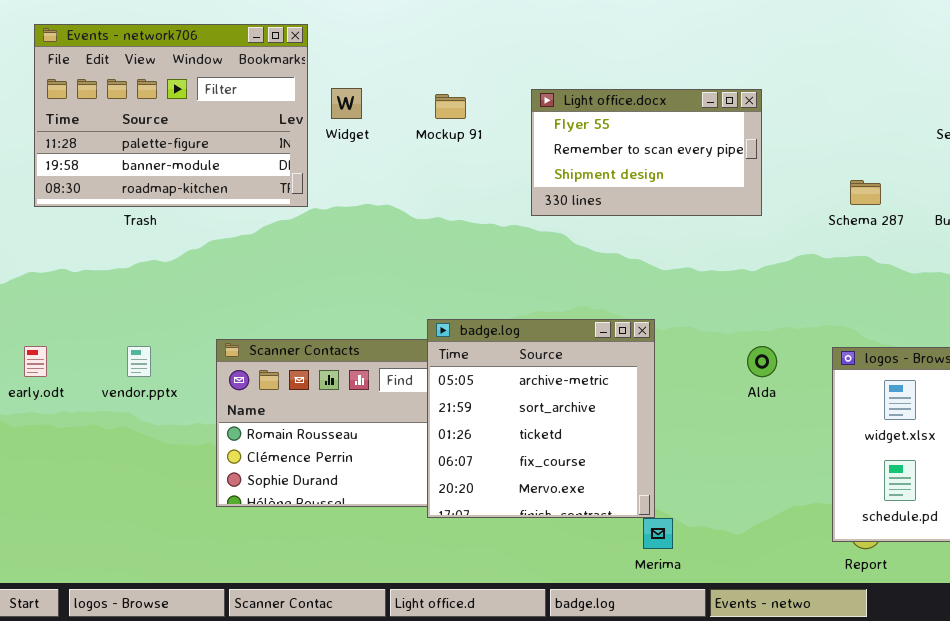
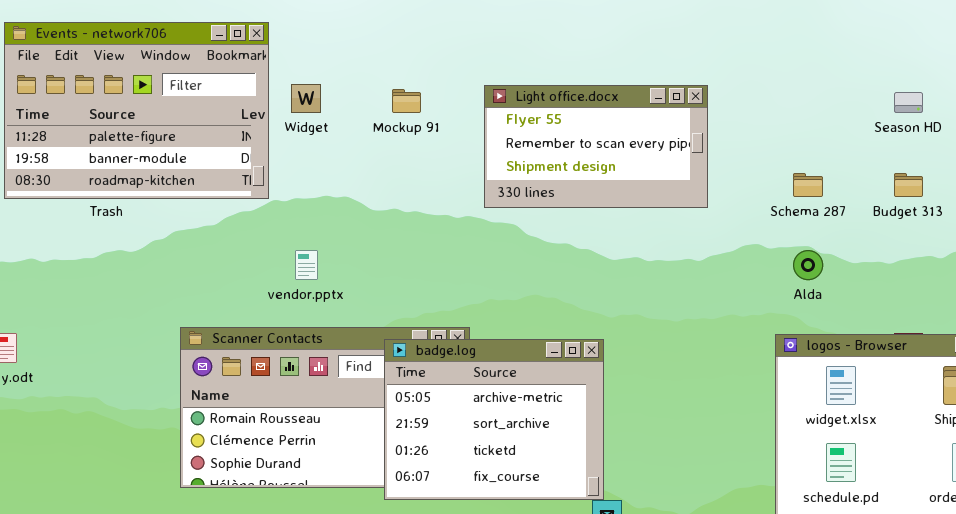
badge.log: [427,319,655,518] -> [384,339,604,500], resized
vendor.pptx: [127,346,151,377] -> [295,250,318,280], moved
Alda: [747,346,777,377] -> [793,250,823,280], moved

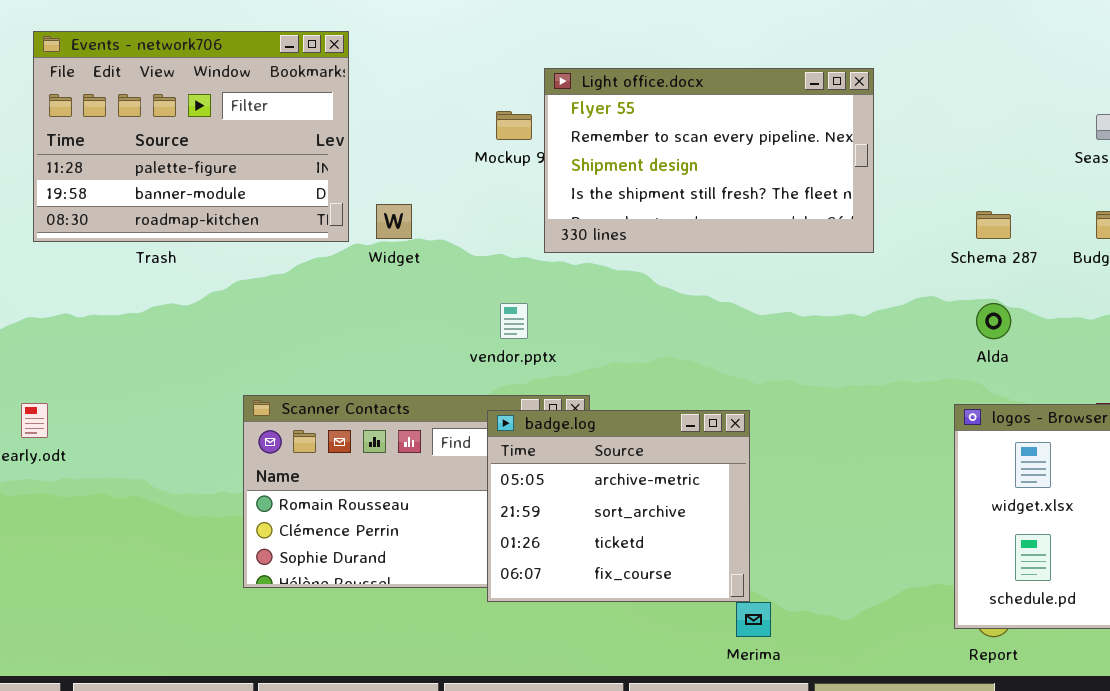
Widget: [291,84,321,113] -> [376,204,412,239], moved
Light office.docx: [484,85,708,208] -> [544,68,874,253], resized
vendor.pptx: [295,250,318,280] -> [500,303,528,339], moved

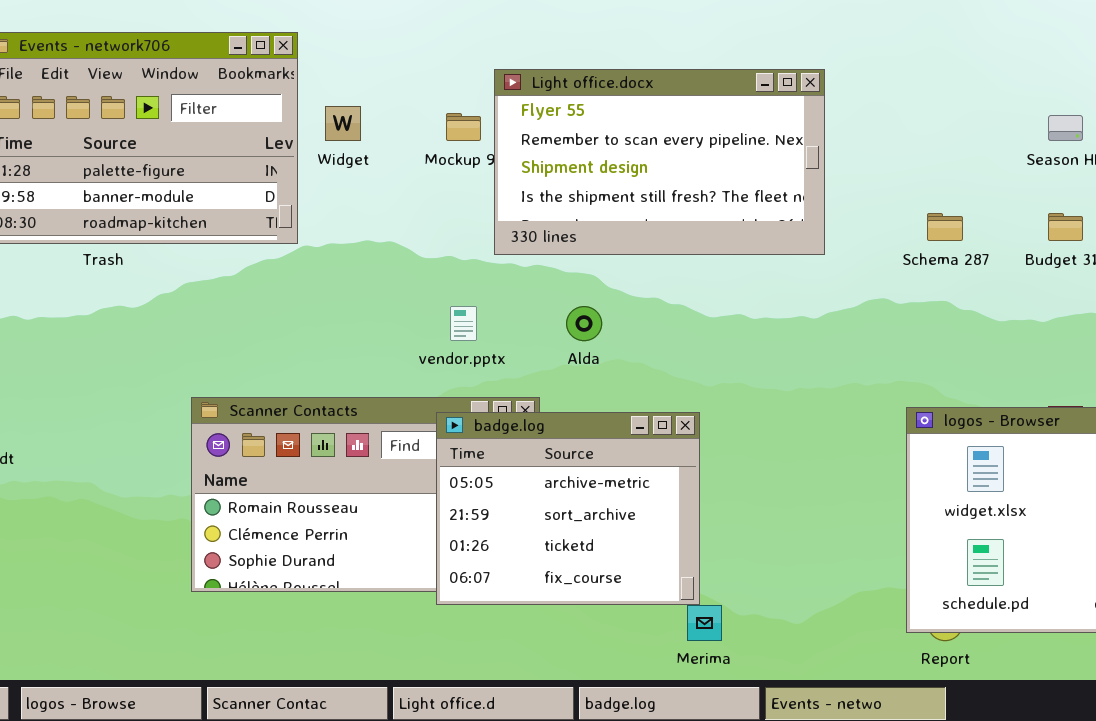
Widget: [376,204,412,239] -> [325,106,361,141], moved
Alda: [976,303,1011,339] -> [566,306,602,341], moved

